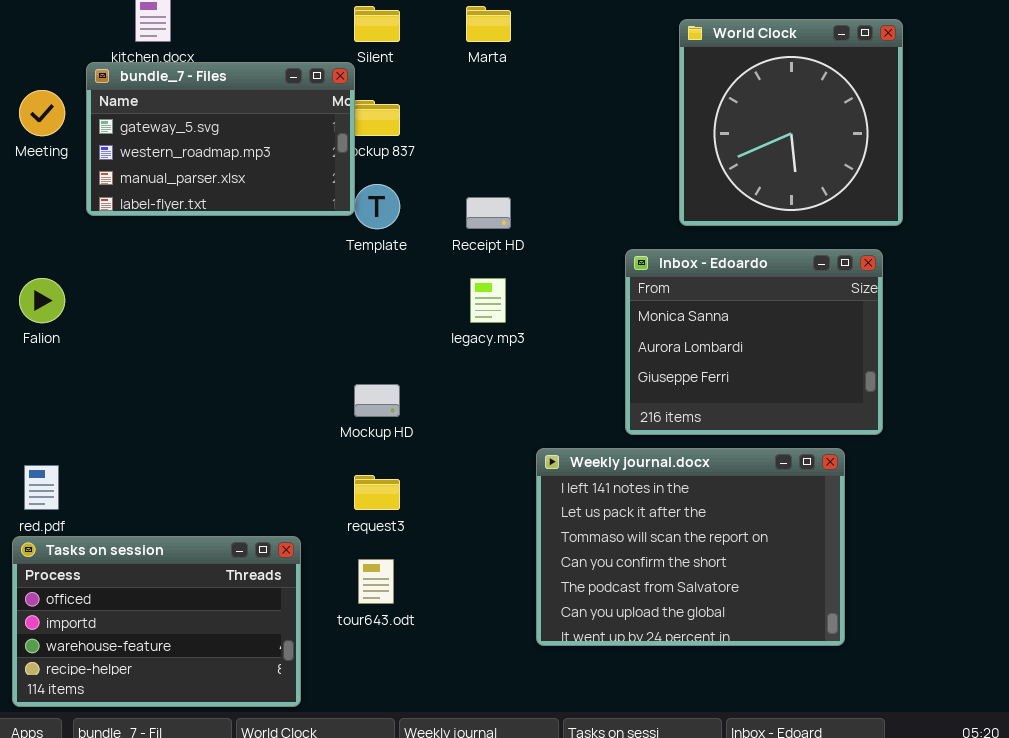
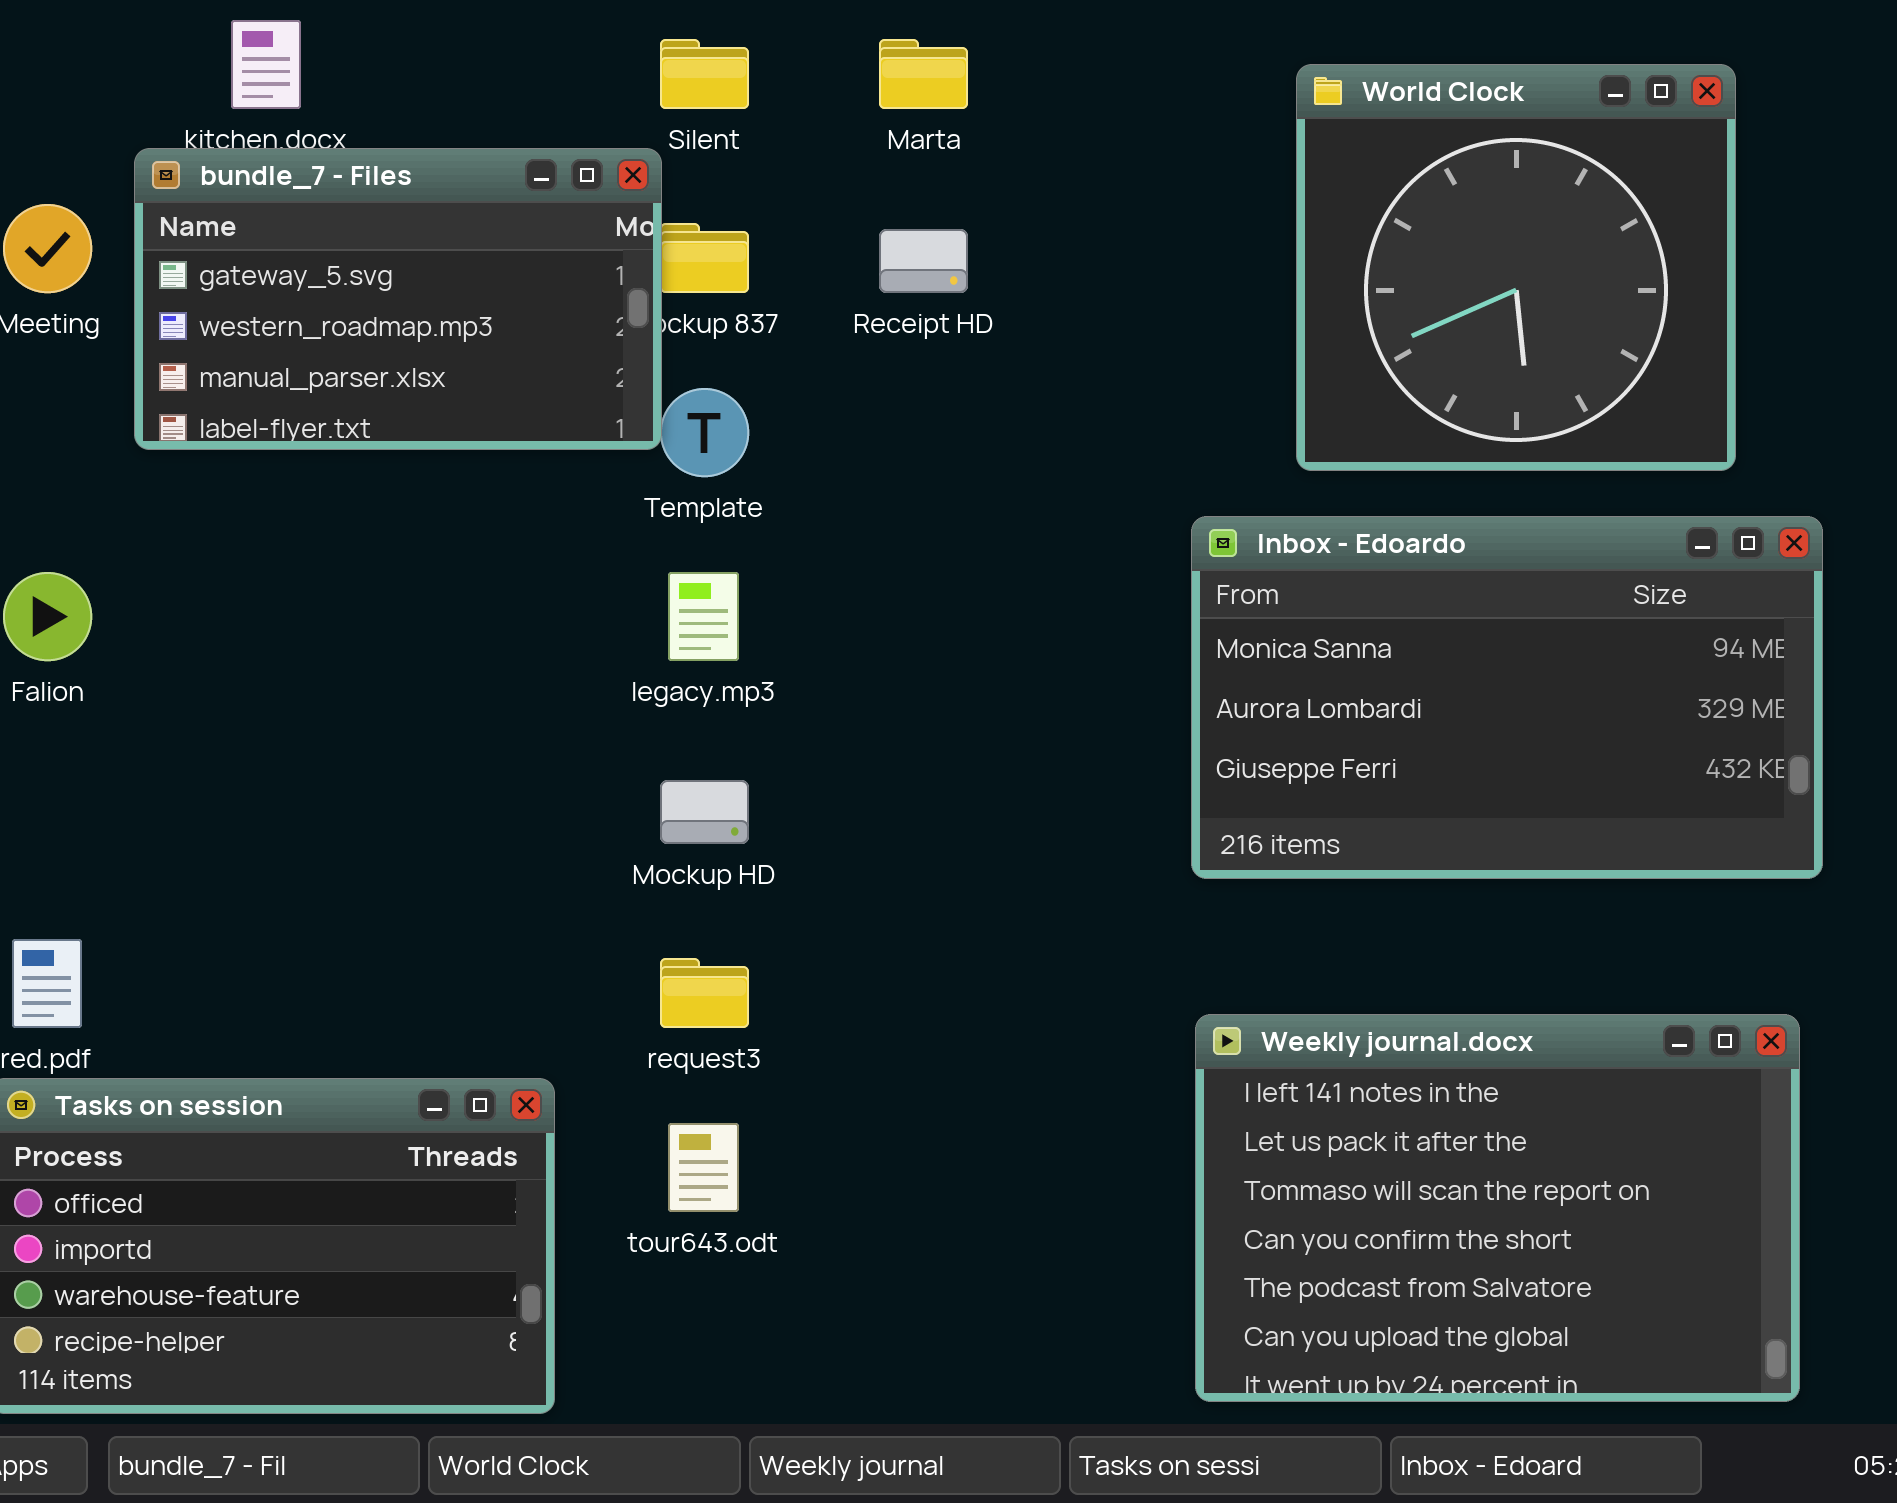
Receipt HD: [466,197,511,229] -> [879,229,968,293], moved
Inbox - Edoardo: [625,249,883,435] -> [1191,516,1823,879], resized
legacy.mp3: [470,278,506,323] -> [668,572,739,661], moved
Weekly journal.docx: [536,448,845,646] -> [1195,1014,1800,1402], moved

